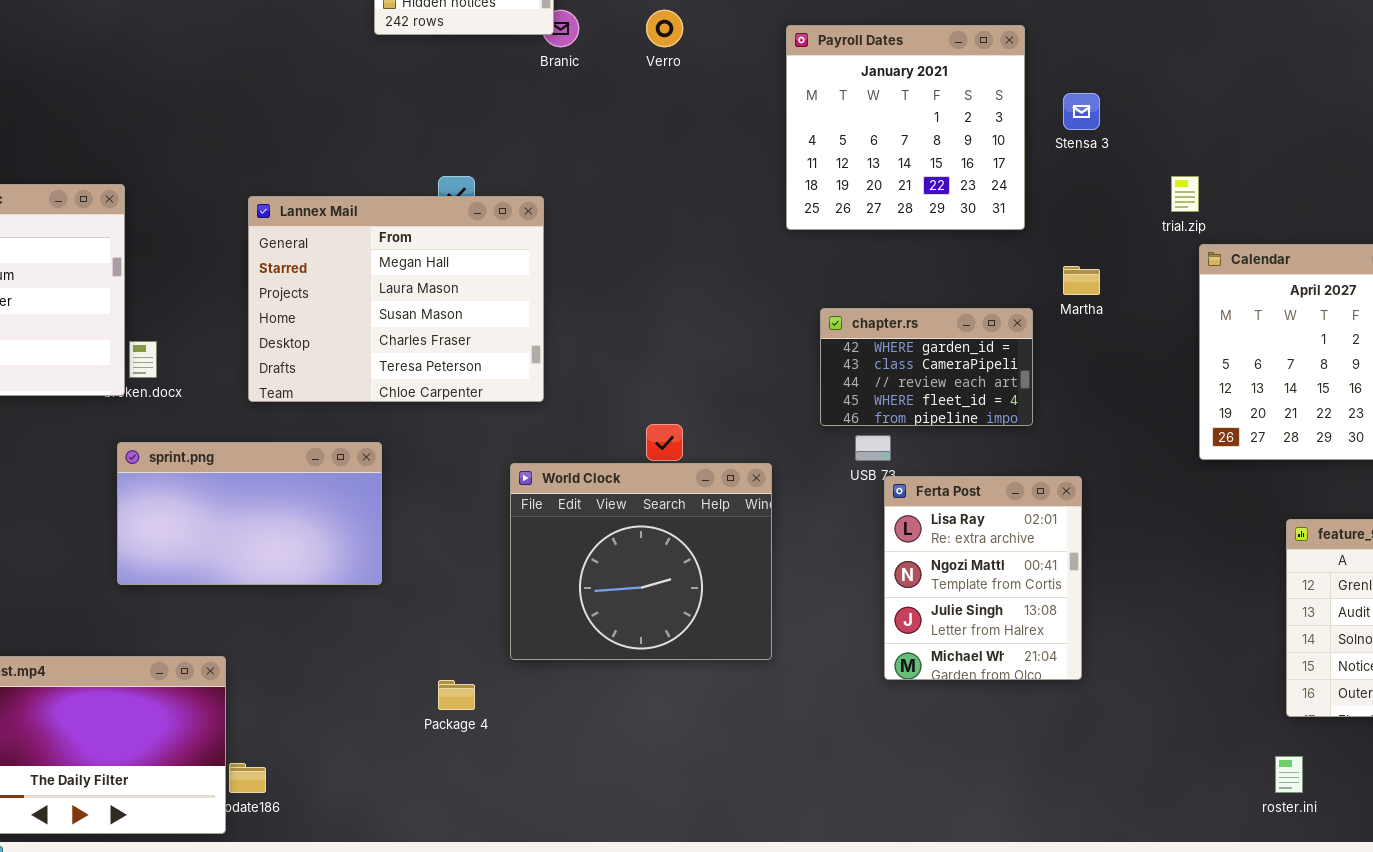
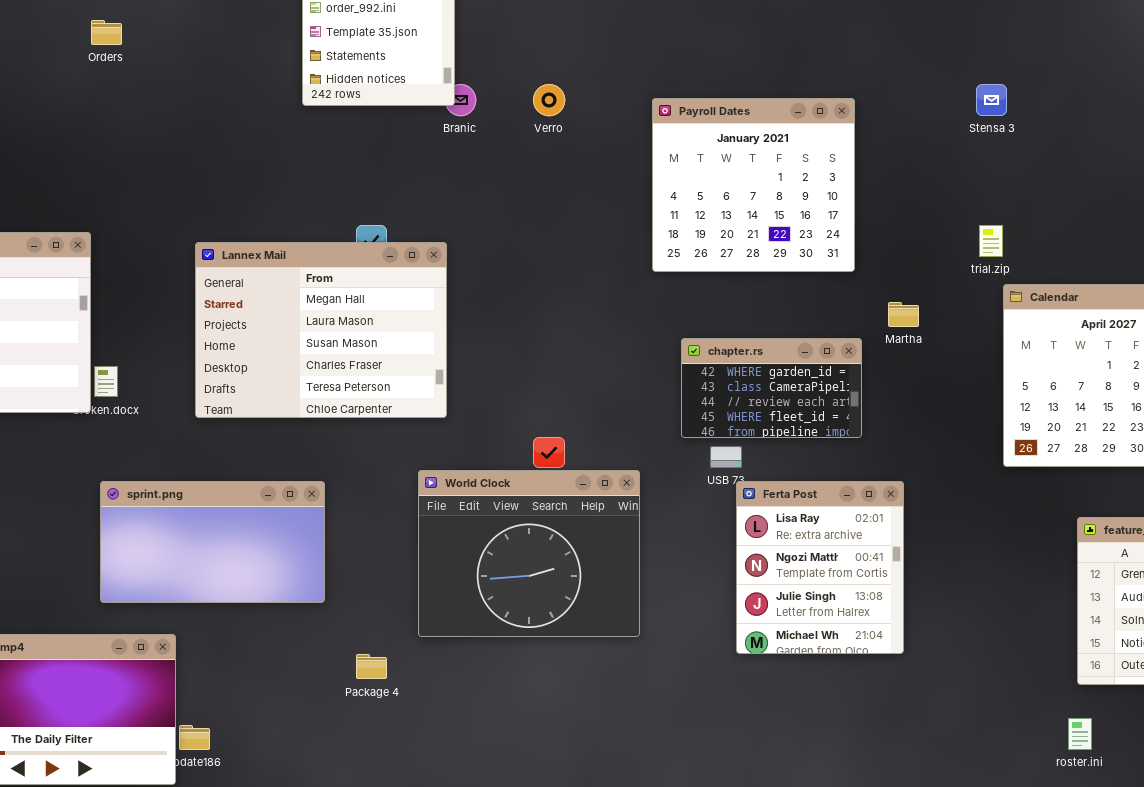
Stensa 3: [1063,93,1100,130] -> [976,84,1007,116], moved
sprint.png: [117,442,382,585] -> [100,481,325,603], moved

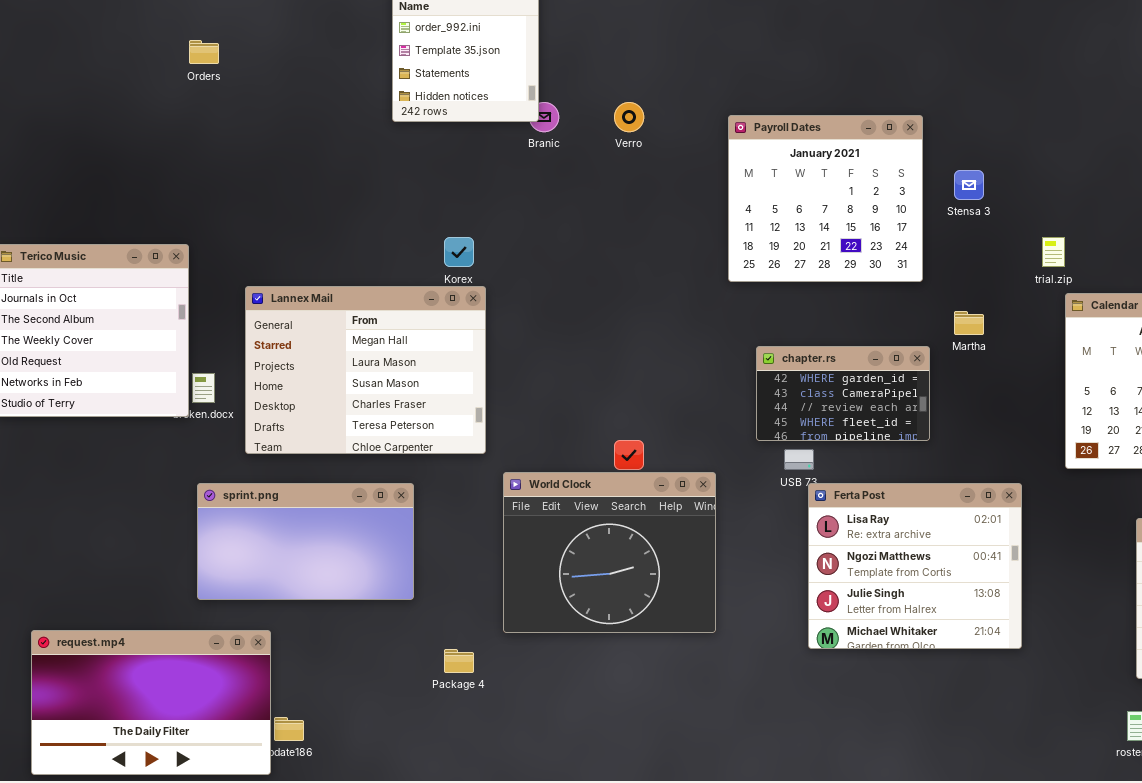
Stensa 3: [976,84,1007,116] -> [954,170,984,200], moved
Lannex Mail: [195,242,447,418] -> [245,286,486,454], moved
Ferta Post: [736,481,904,654] -> [808,483,1022,649], resized

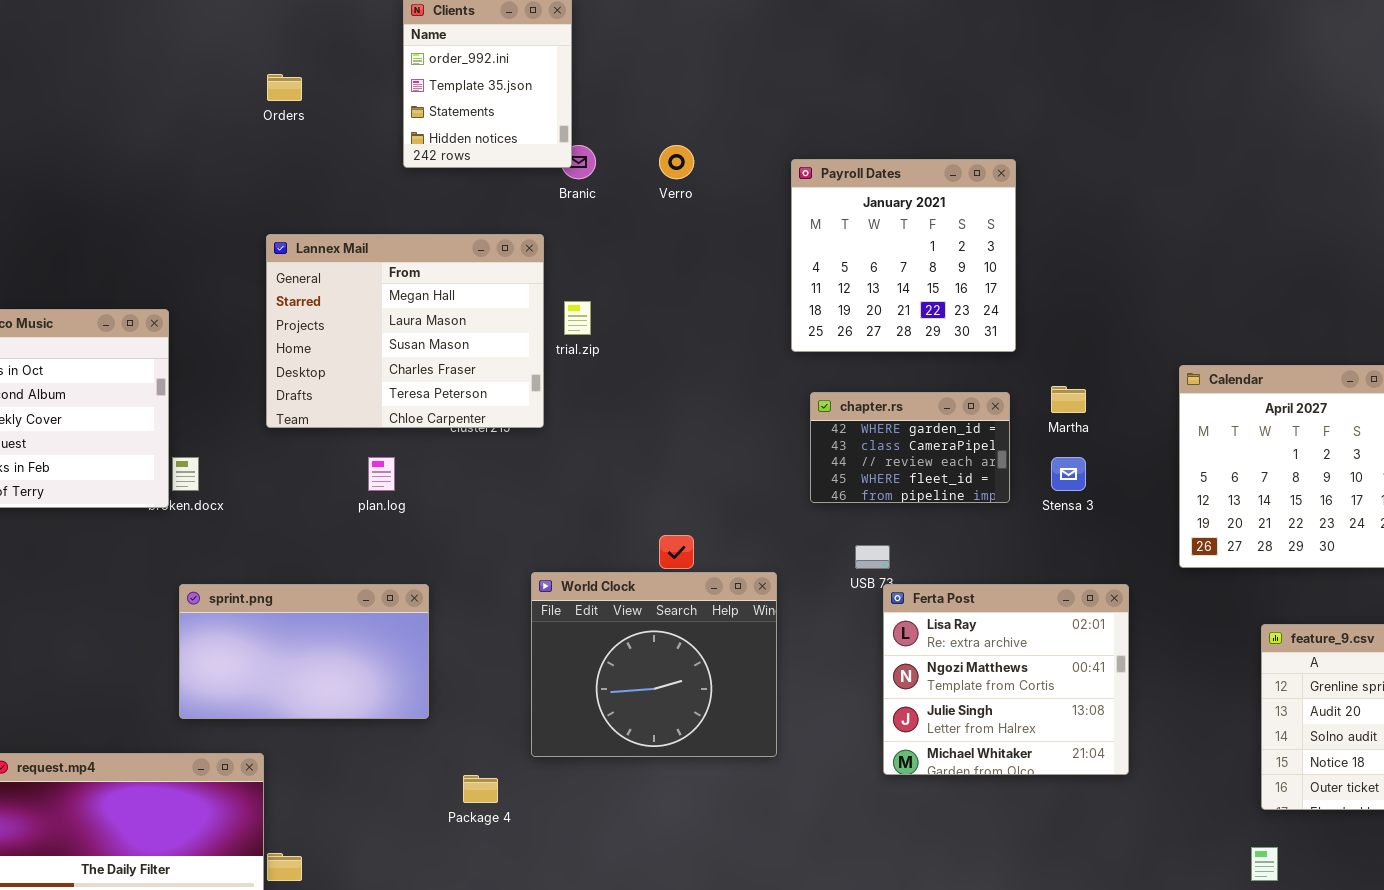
Orders: [189,40,219,64] -> [267,74,302,101], moved
Stensa 3: [954,170,984,200] -> [1051,457,1086,491], moved
trial.zip: [1042,237,1065,267] -> [564,301,591,335], moved
Lannex Mail: [245,286,486,454] -> [266,234,544,428], moved
chapter.rs: [756,346,930,441] -> [810,392,1010,503], moved

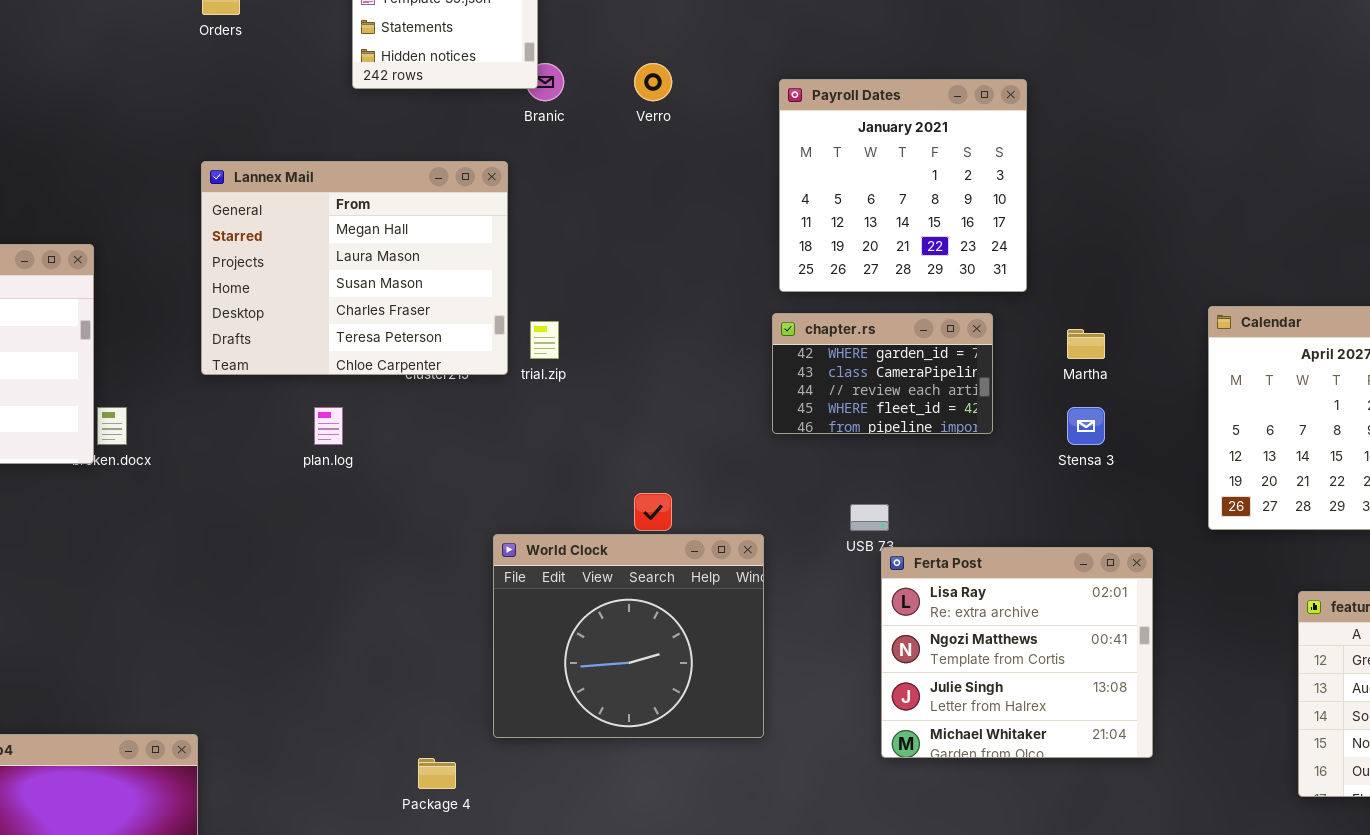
trial.zip: [564,301,591,335] -> [530,321,559,359], moved
chapter.rs: [810,392,1010,503] -> [772,313,993,434], moved
sprint.png: [179,584,429,719] -> none, closed

